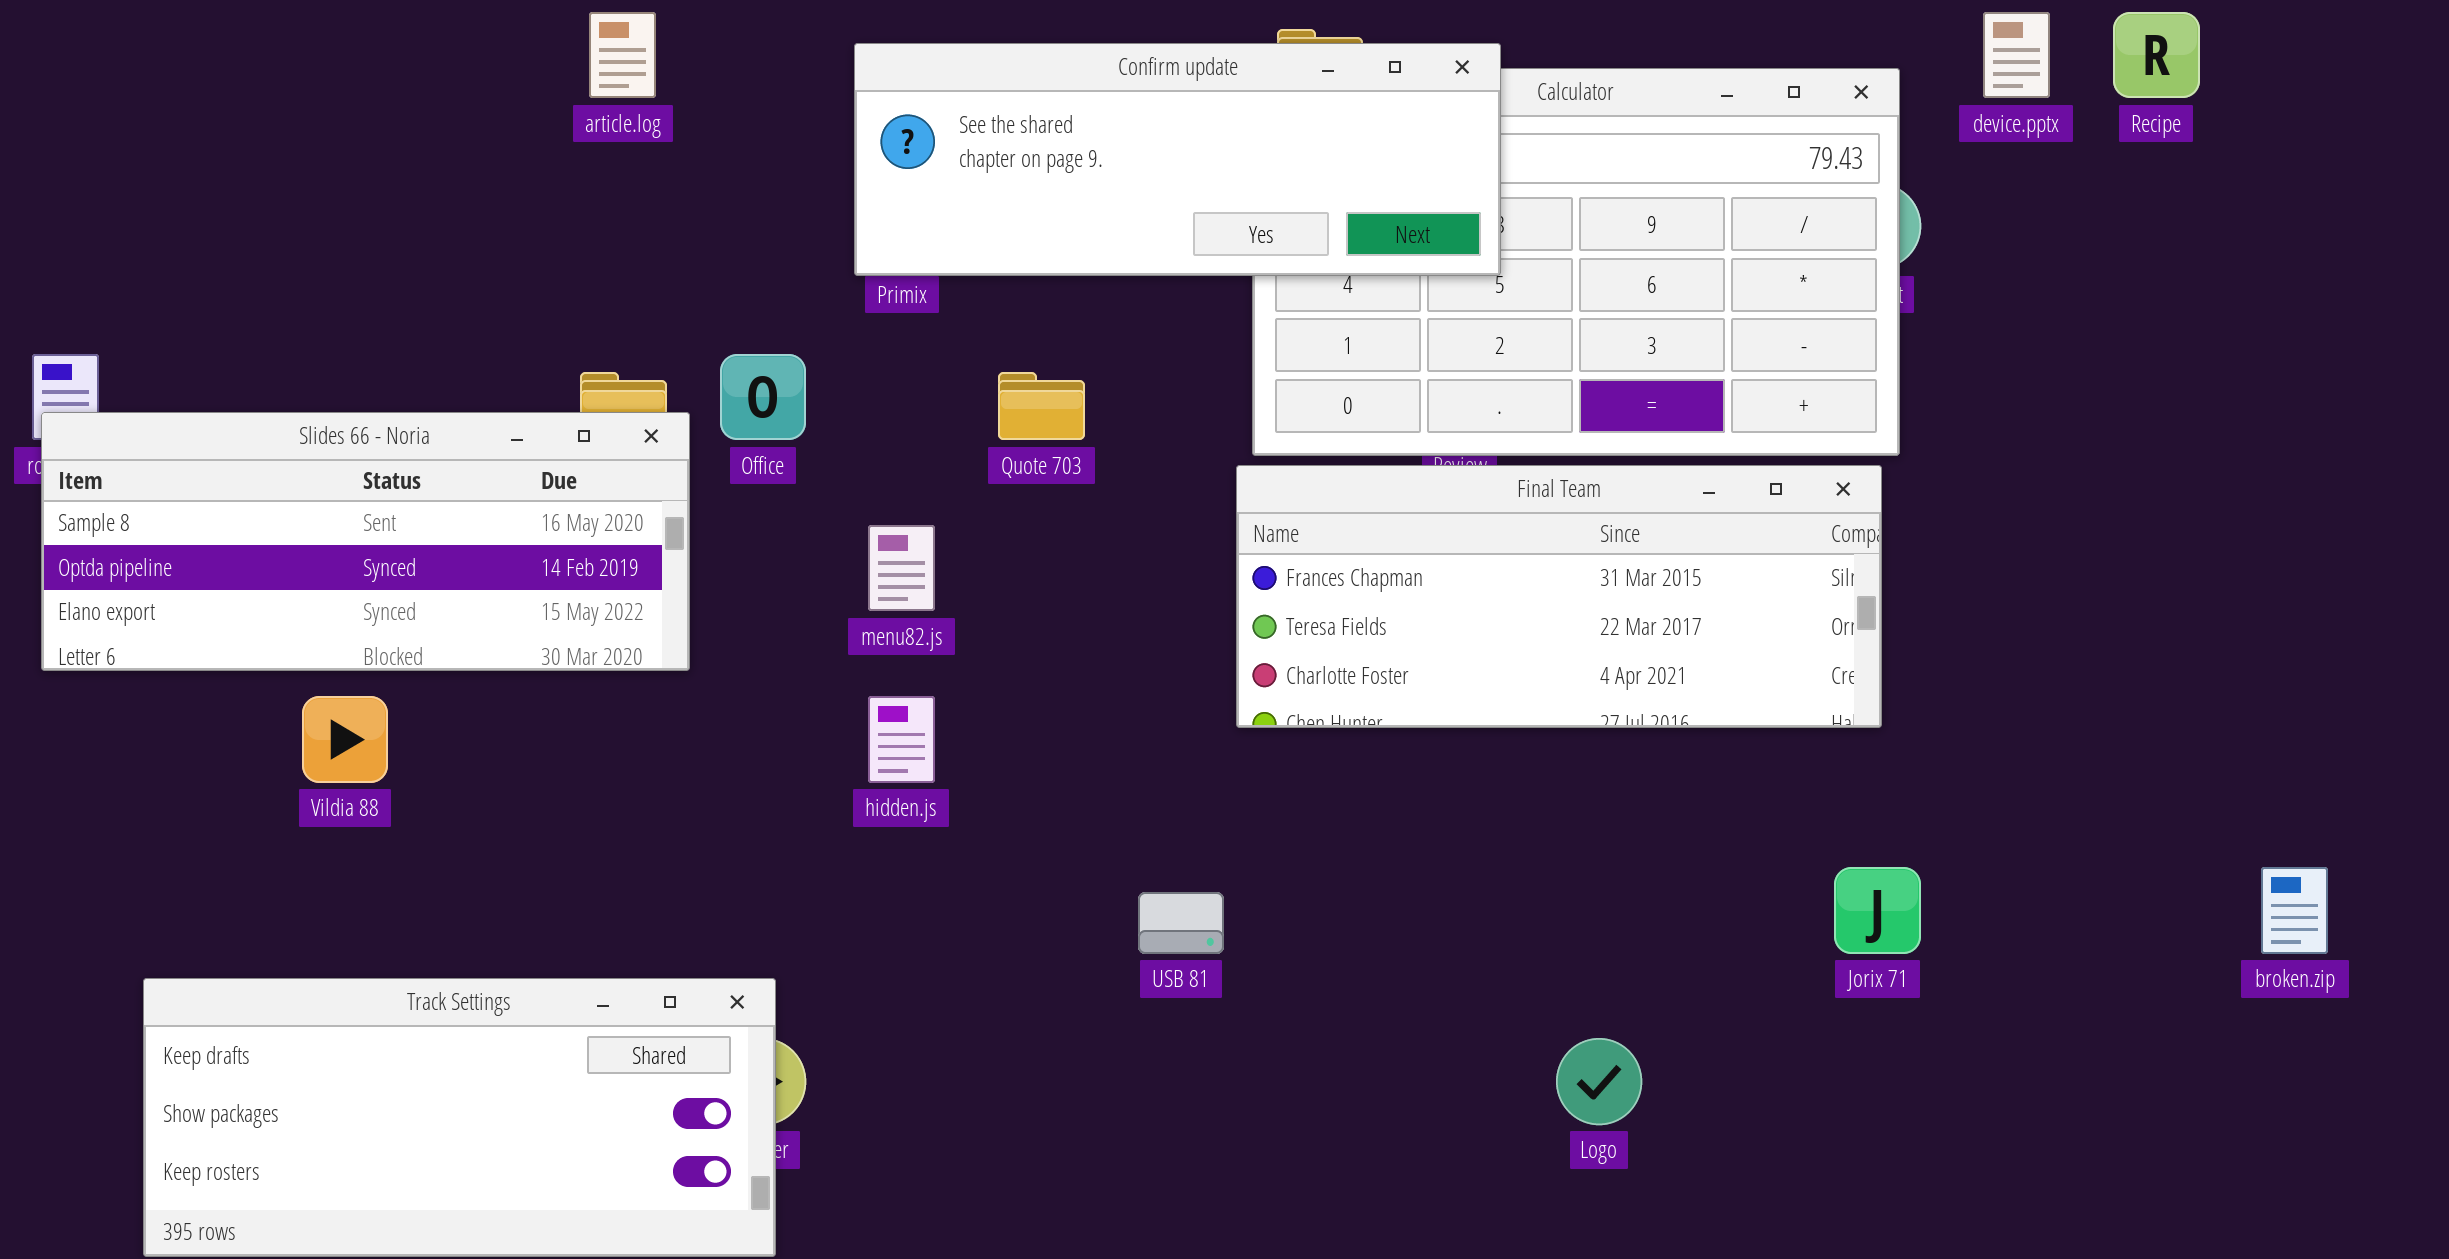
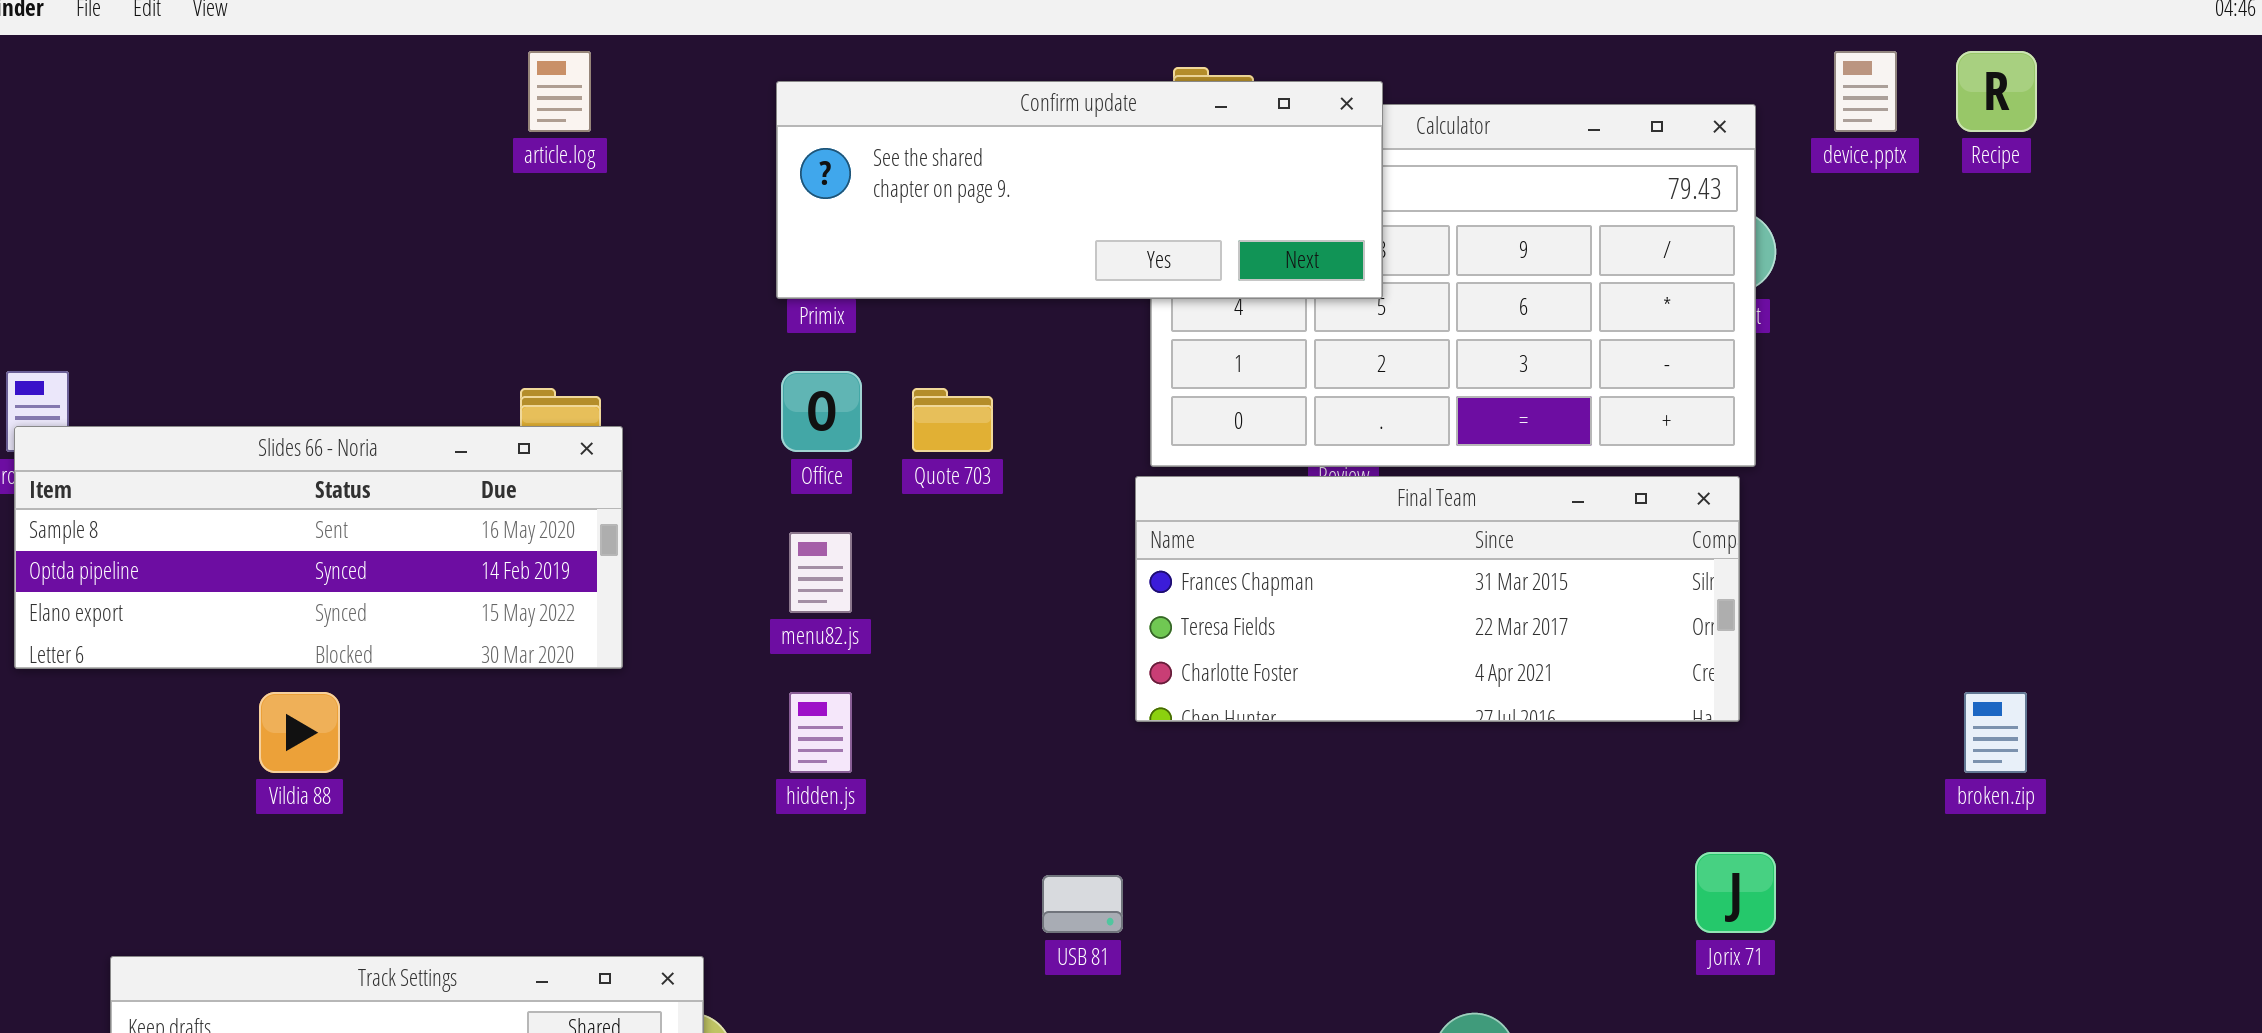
Office: [720,354,806,440] -> [781,371,862,452], moved
broken.zip: [2261,867,2328,954] -> [1964,692,2027,773], moved

